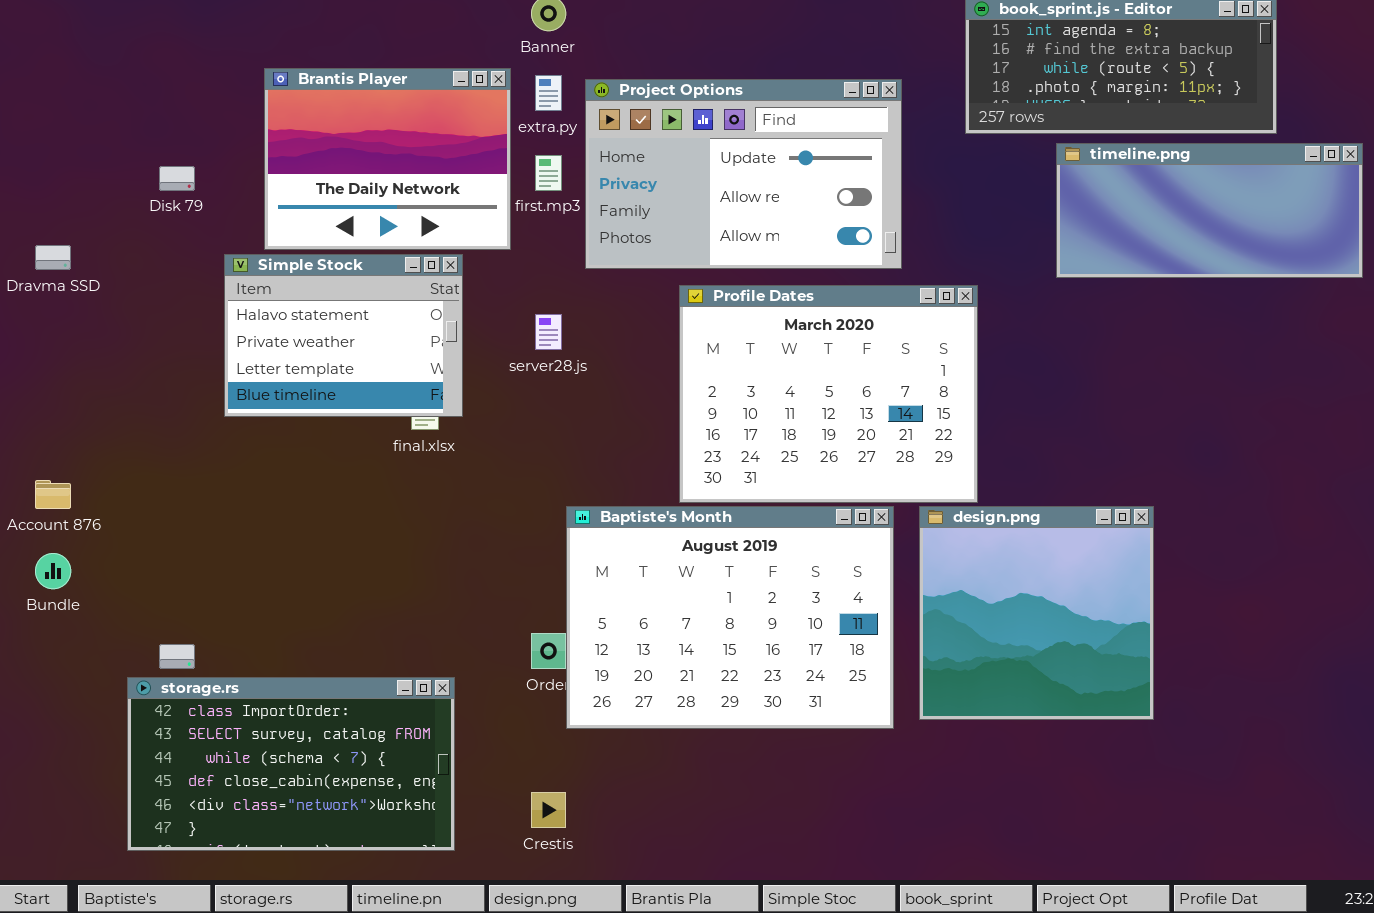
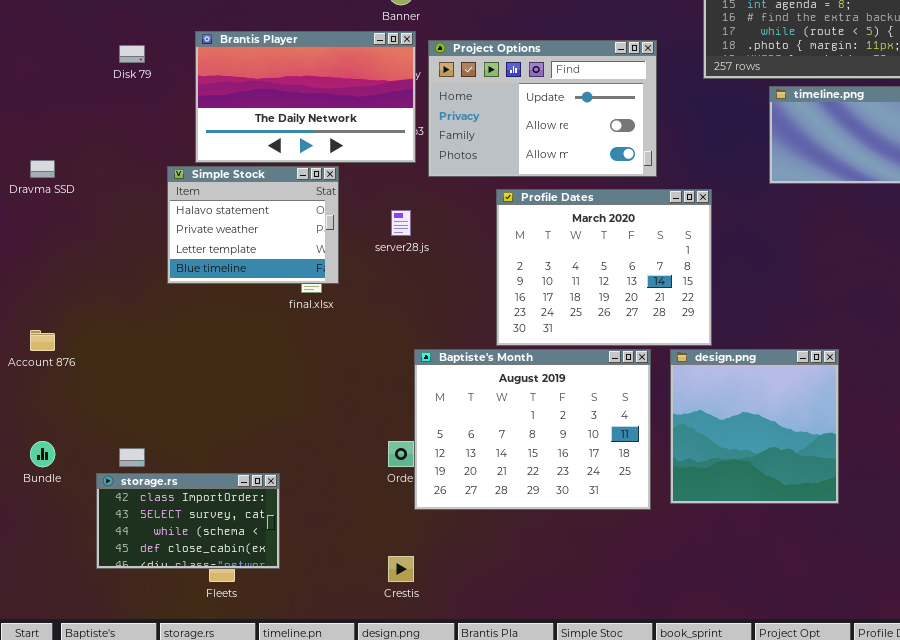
Brantis Player: [264,68,511,250] -> [195,31,416,163], resized
Disk 79: [159,166,195,191] -> [119,45,145,63], moved
Bundle: [35,553,71,589] -> [30,441,55,467], moved
storage.rs: [127,677,455,851] -> [96,473,280,569], resized

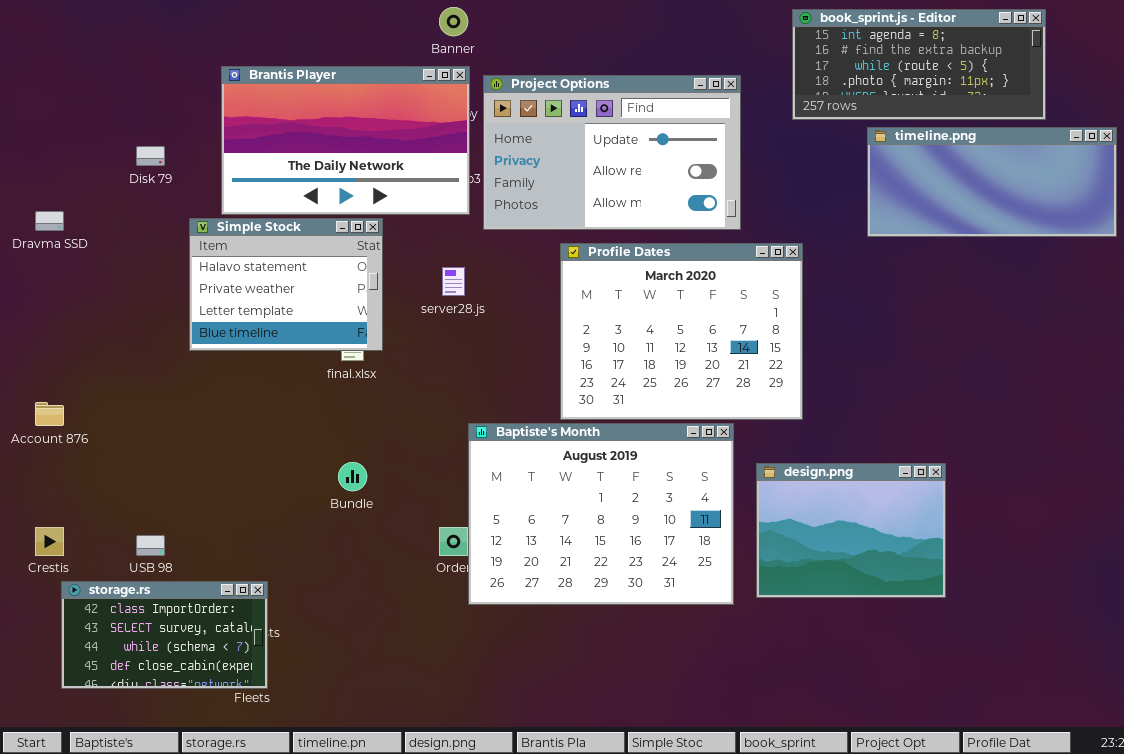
Disk 79: [119,45,145,63] -> [136,146,165,166], moved
design.png: [670,349,839,504] -> [756,463,946,598], resized
Bundle: [30,441,55,467] -> [338,462,367,491], moved
storage.rs: [96,473,280,569] -> [61,581,268,689], moved
Crestis: [388,556,414,582] -> [35,527,64,556], moved

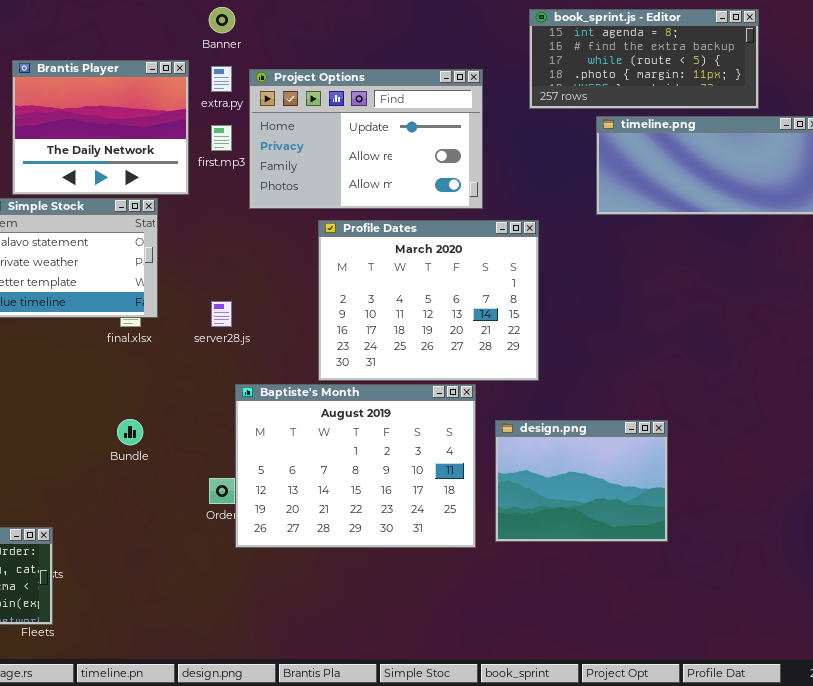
Brantis Player: [221,66,470,215] -> [12,60,189,195], resized
server28.js: [442,267,465,296] -> [211,301,232,327], moved

